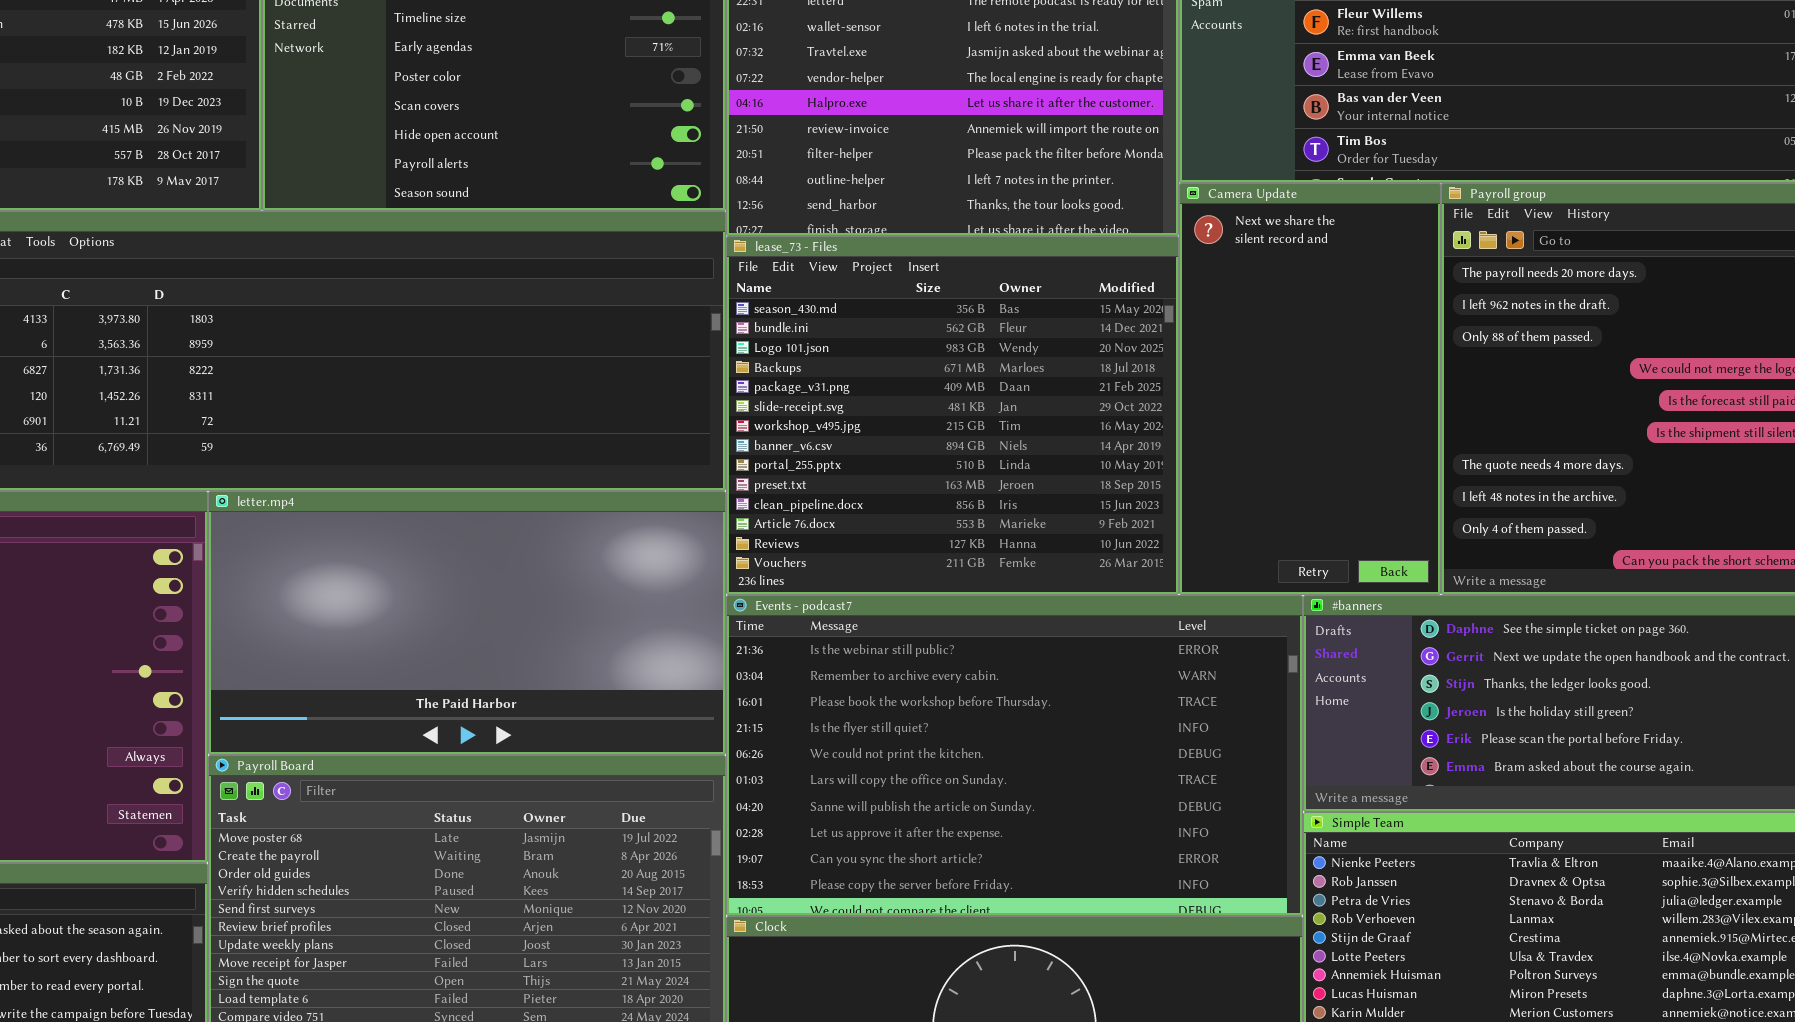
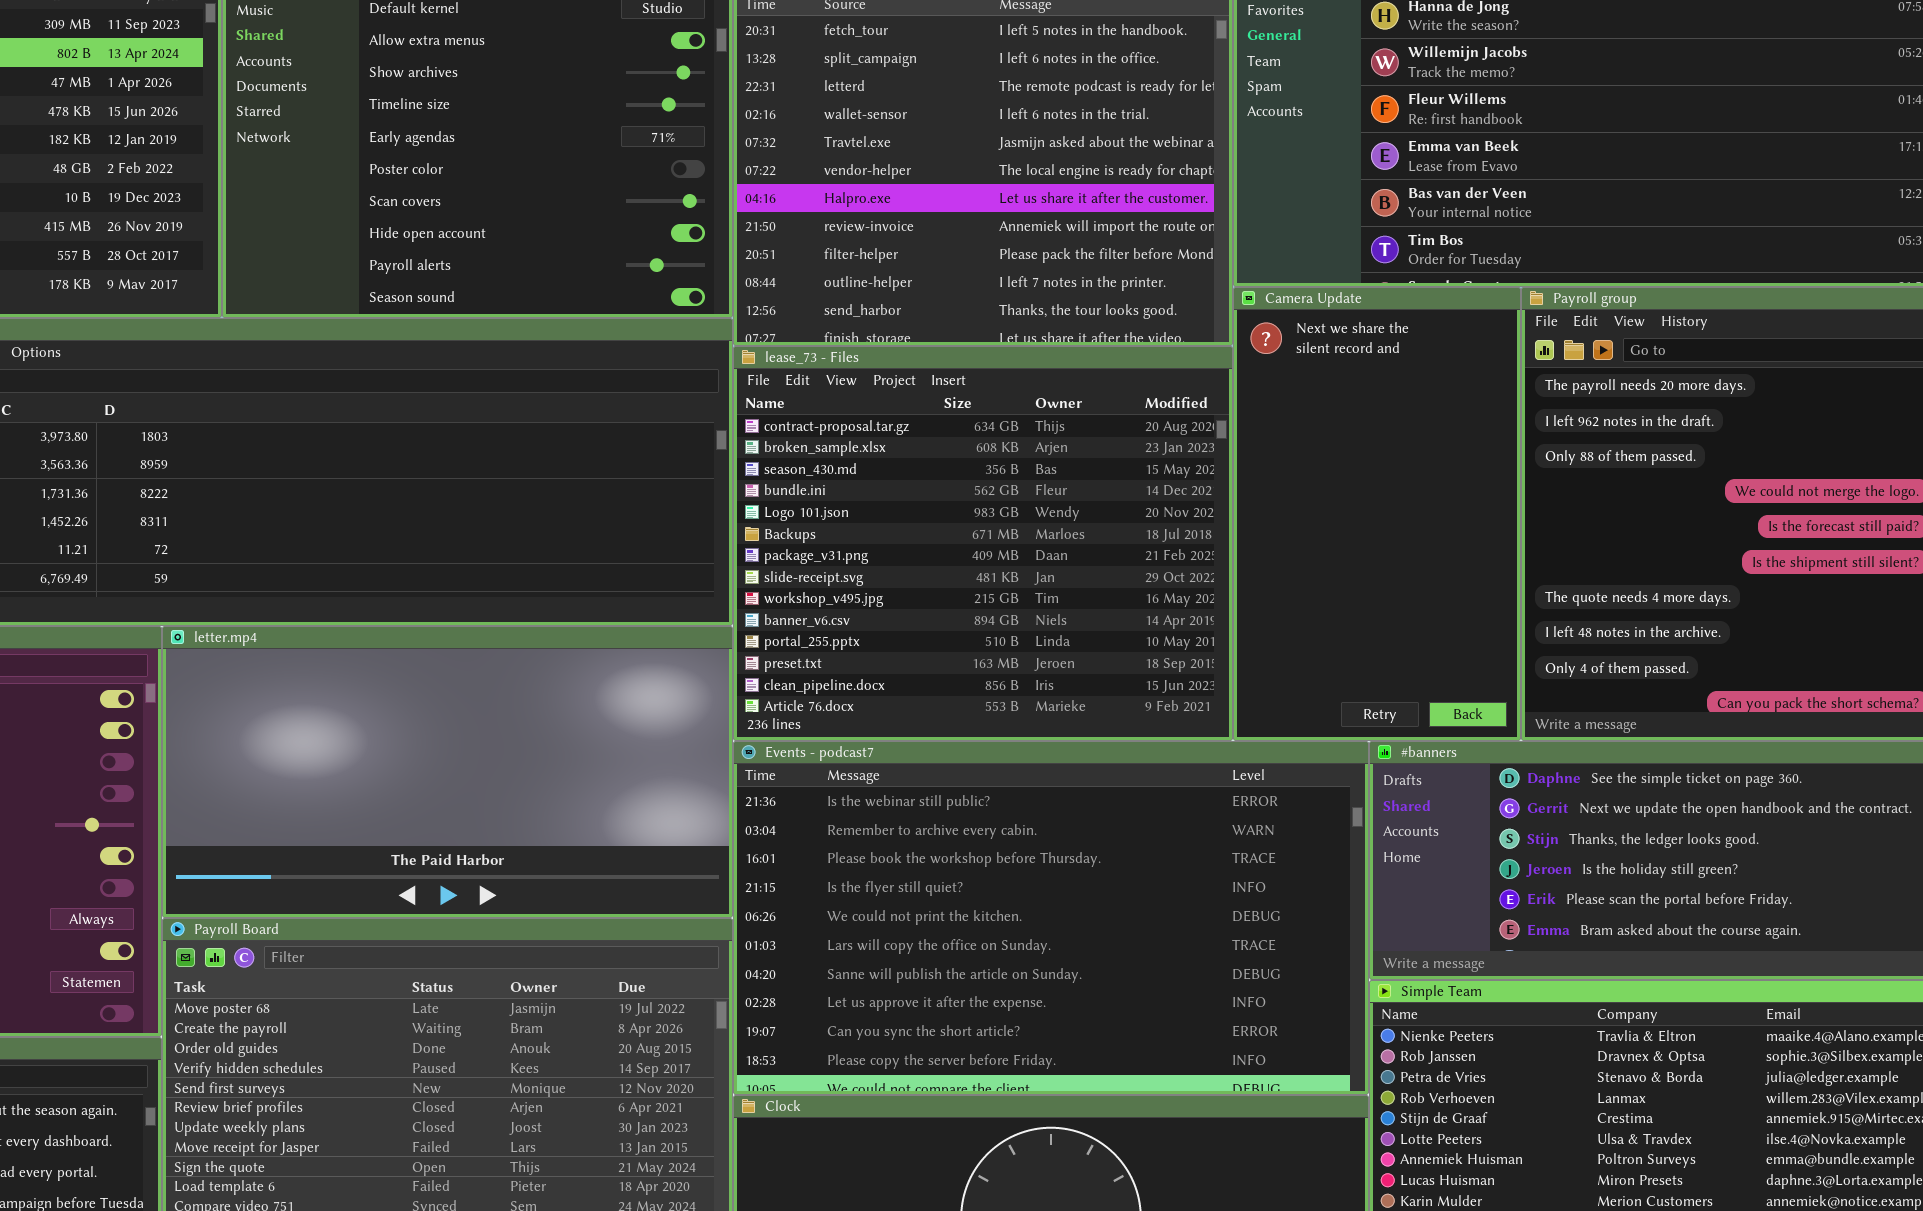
lease_73 - Files: [726,236,1179,595] -> [733,346,1233,741], scrolled up 2 rows

